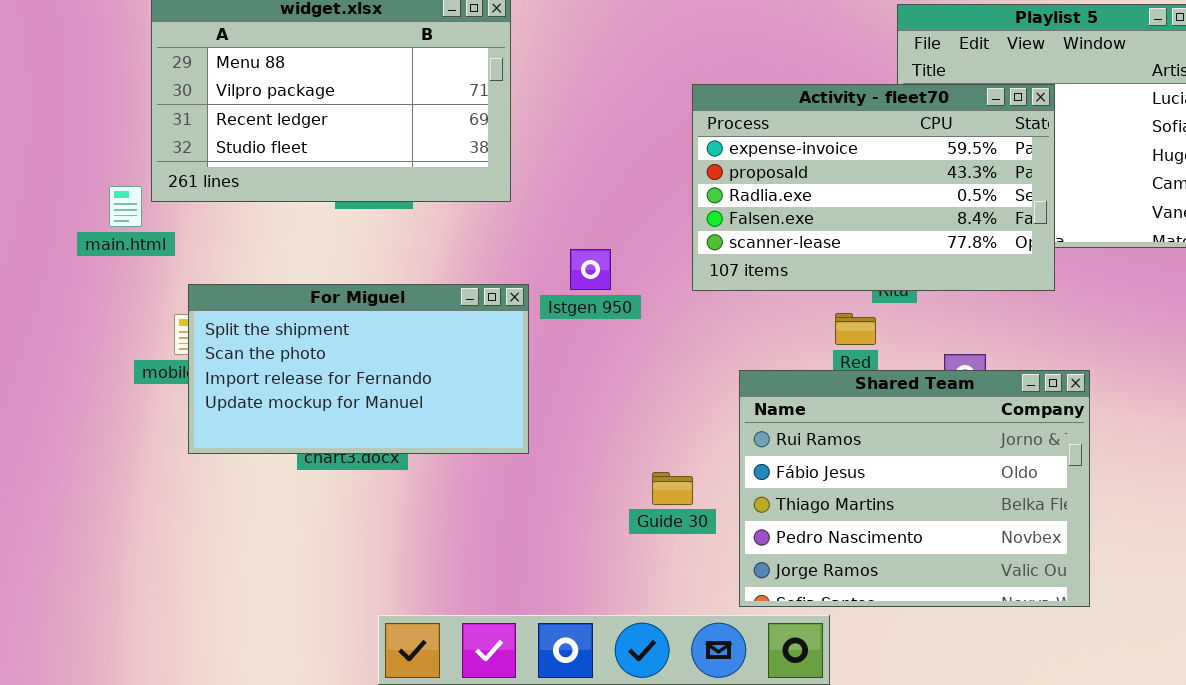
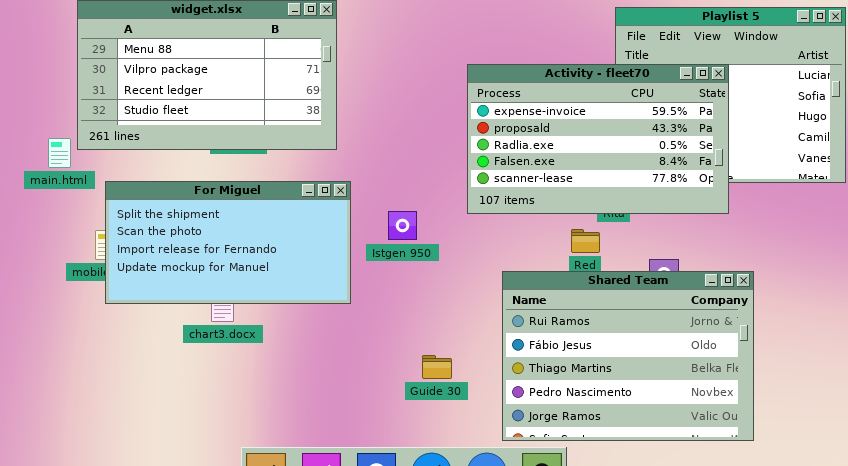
Istgen 950: [570,249,611,290] -> [388,211,417,240], moved
For Miguel: [188,284,529,454] -> [105,181,351,304], moved
Guide 30: [652,472,693,505] -> [422,355,452,379], moved

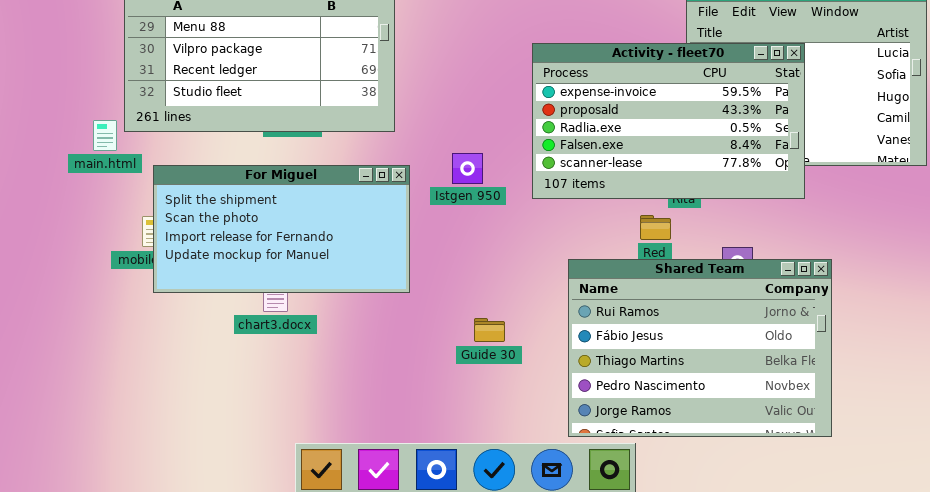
Istgen 950: [388,211,417,240] -> [452,153,483,184], moved
Guide 30: [422,355,452,379] -> [474,318,505,342], moved

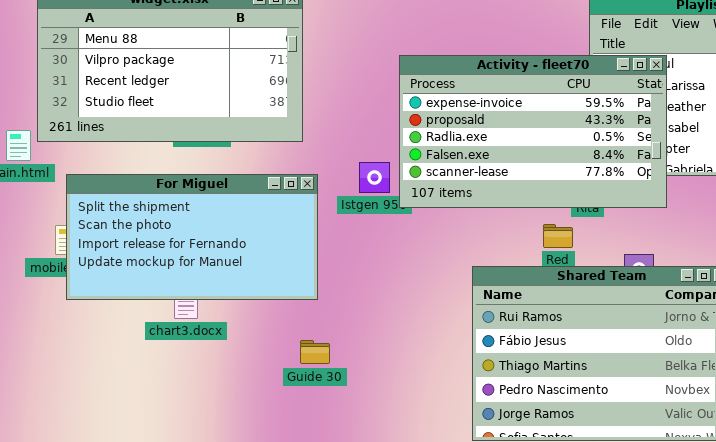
Activity - fleet70: [532,43,805,199] -> [399,55,667,208], moved
Guide 30: [474,318,505,342] -> [300,340,330,364], moved

